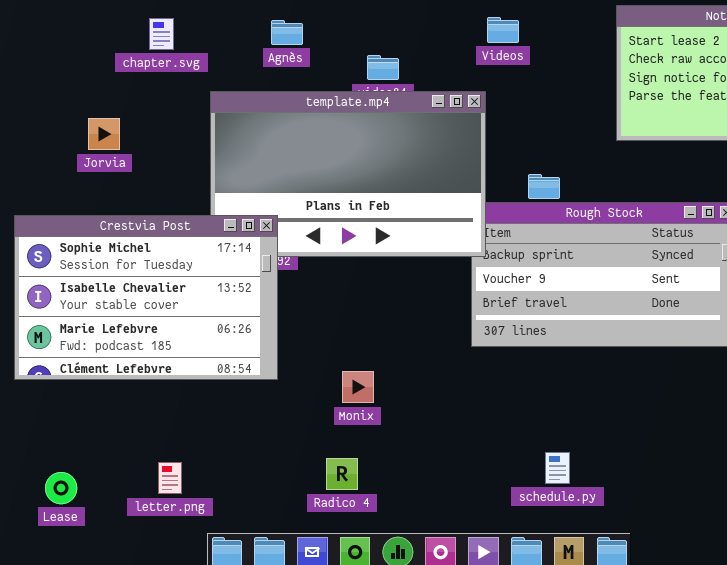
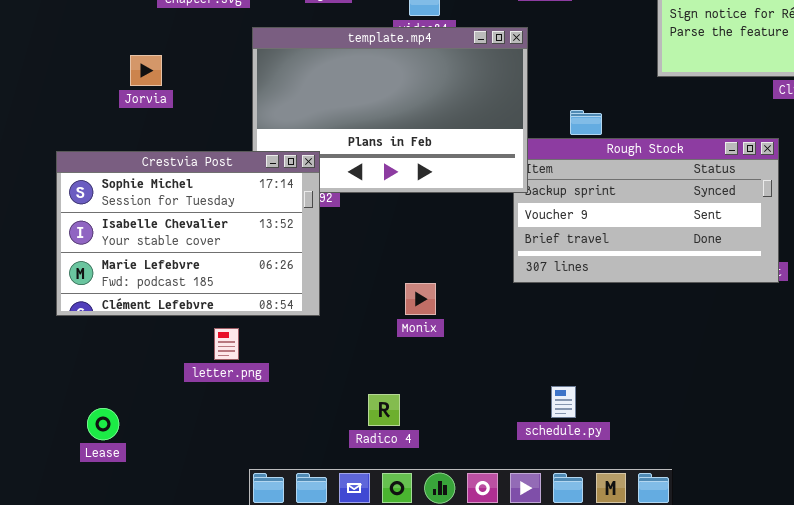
Monix: [342,371,374,403] -> [405,283,436,315], moved
schedule.py: [545,452,570,484] -> [551,386,576,418], moved
letter.png: [158,462,182,494] -> [214,328,239,360], moved

